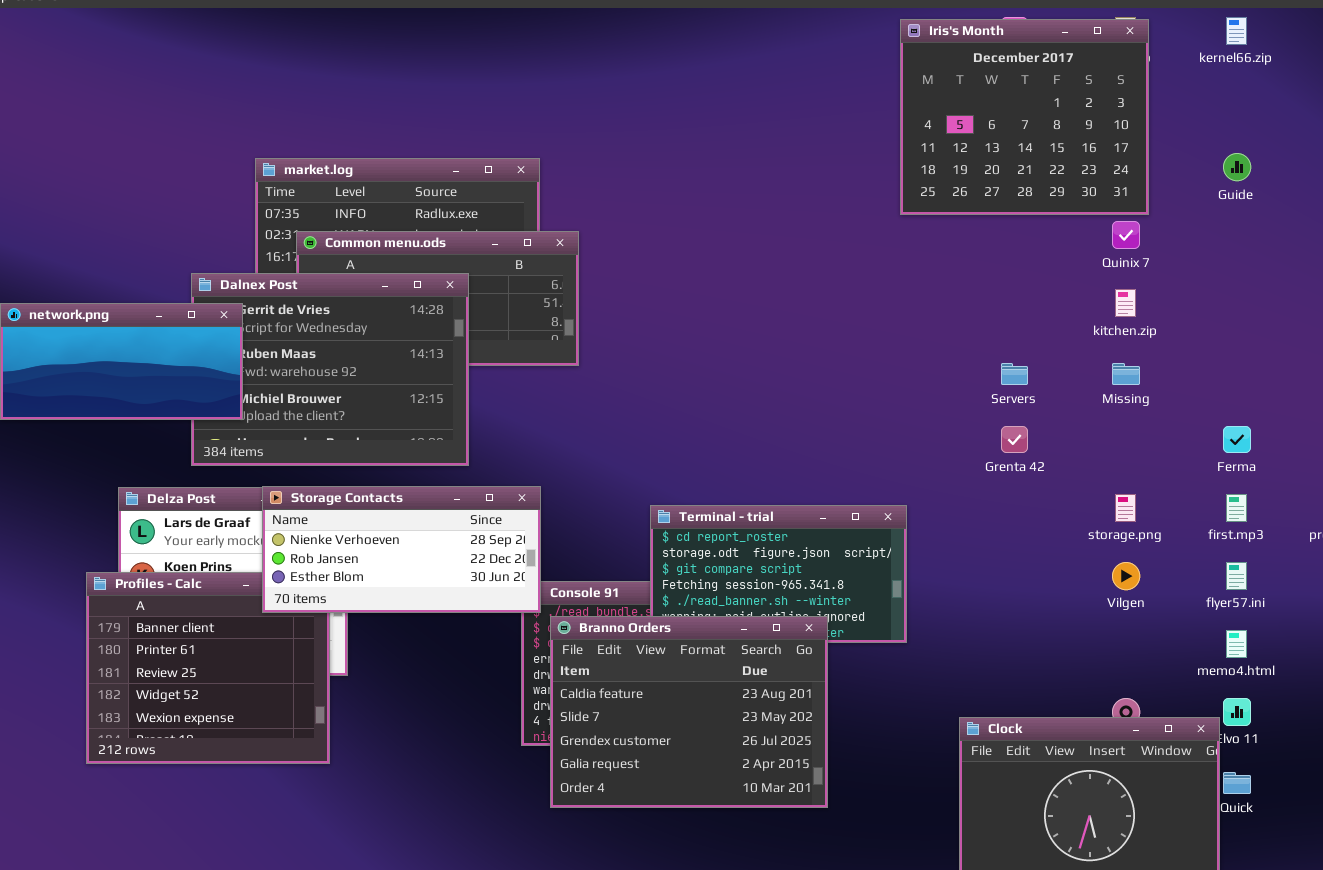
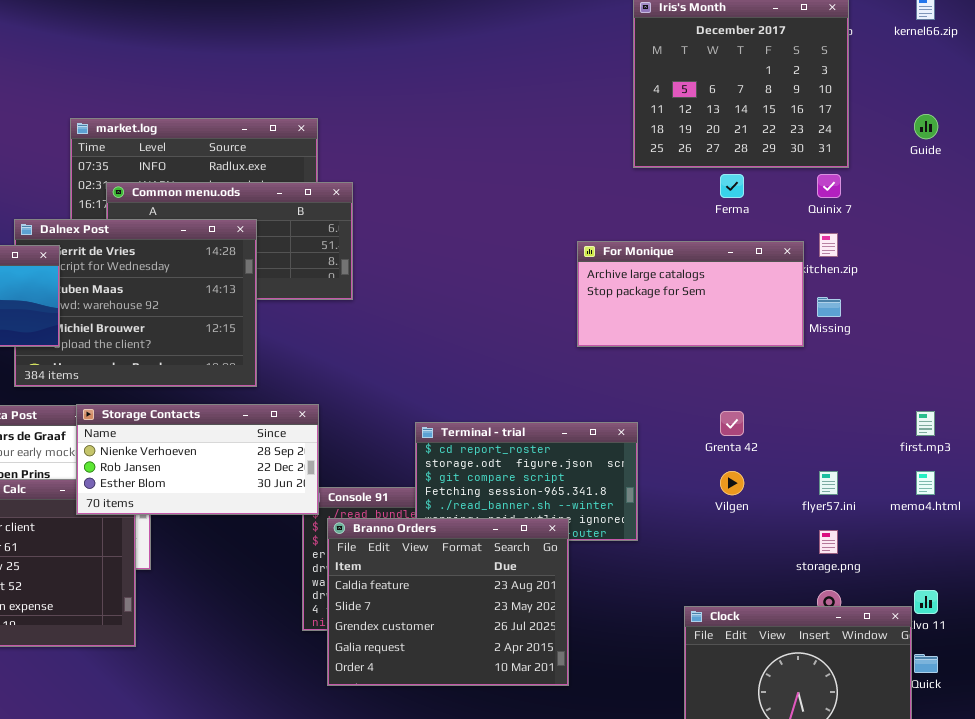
For Monique: none -> [577,241,804,347], opened
Grenta 42: [1001,426,1028,453] -> [720,411,744,436], moved
Ferma: [1223,426,1251,453] -> [720,174,744,198], moved
storage.png: [1115,494,1136,522] -> [819,530,838,554], moved
Vilgen: [1112,562,1140,590] -> [720,471,744,495], moved
flyer57.ini: [1226,562,1247,590] -> [819,471,838,495], moved
memo4.html: [1226,630,1247,658] -> [916,471,935,495], moved

